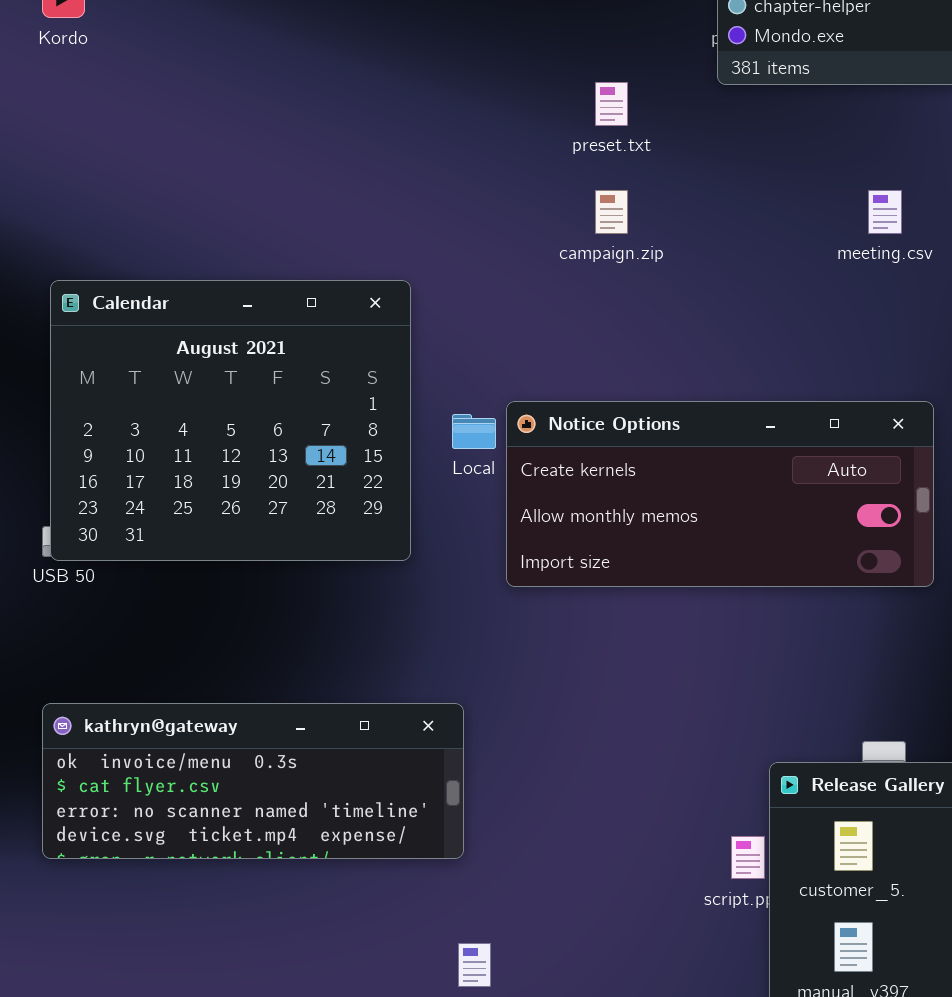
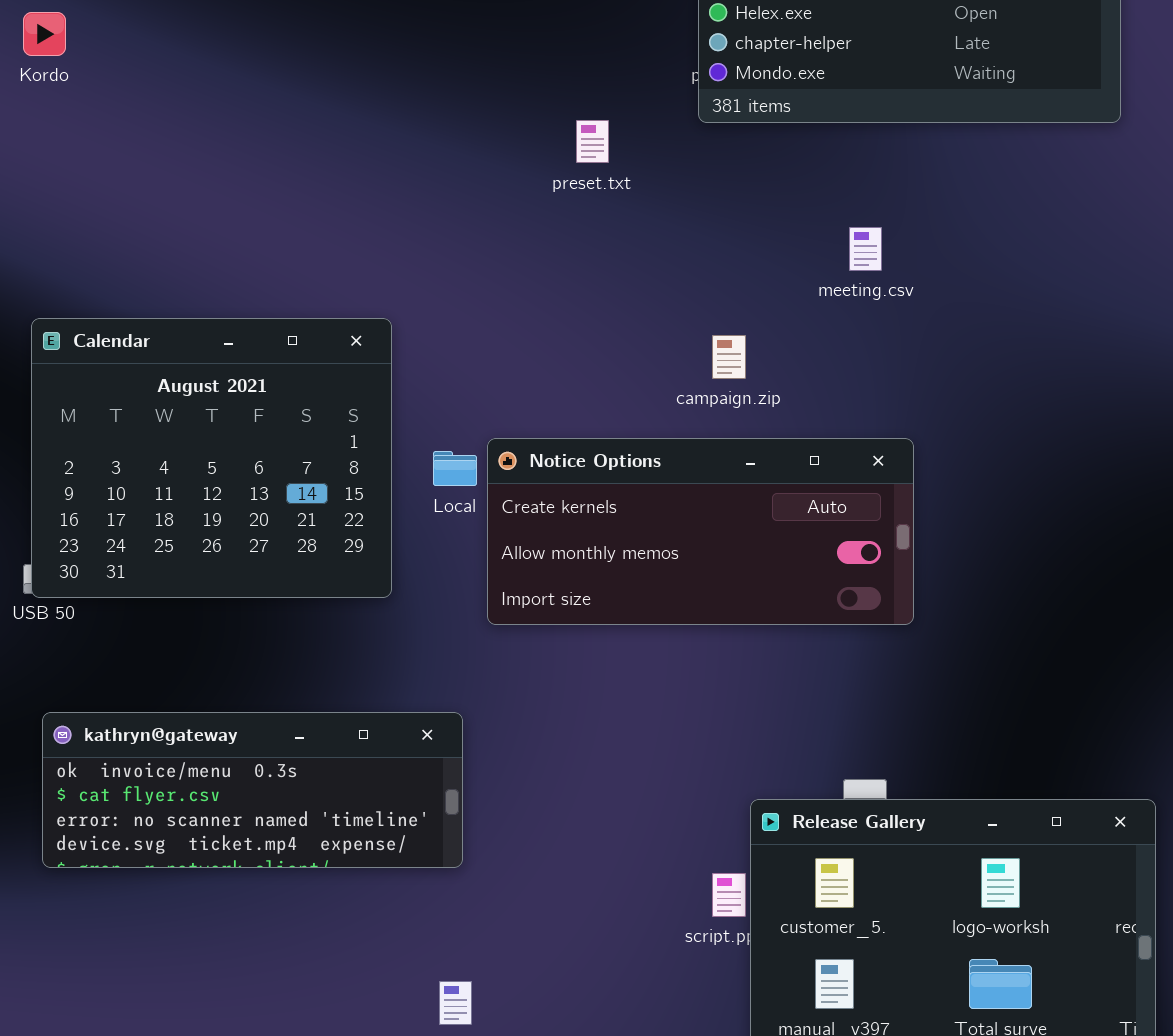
campaign.zip: [595,190,628,234] -> [712,335,746,379], moved
kathryn@gateway: [42,703,464,859] -> [42,712,463,868], moved

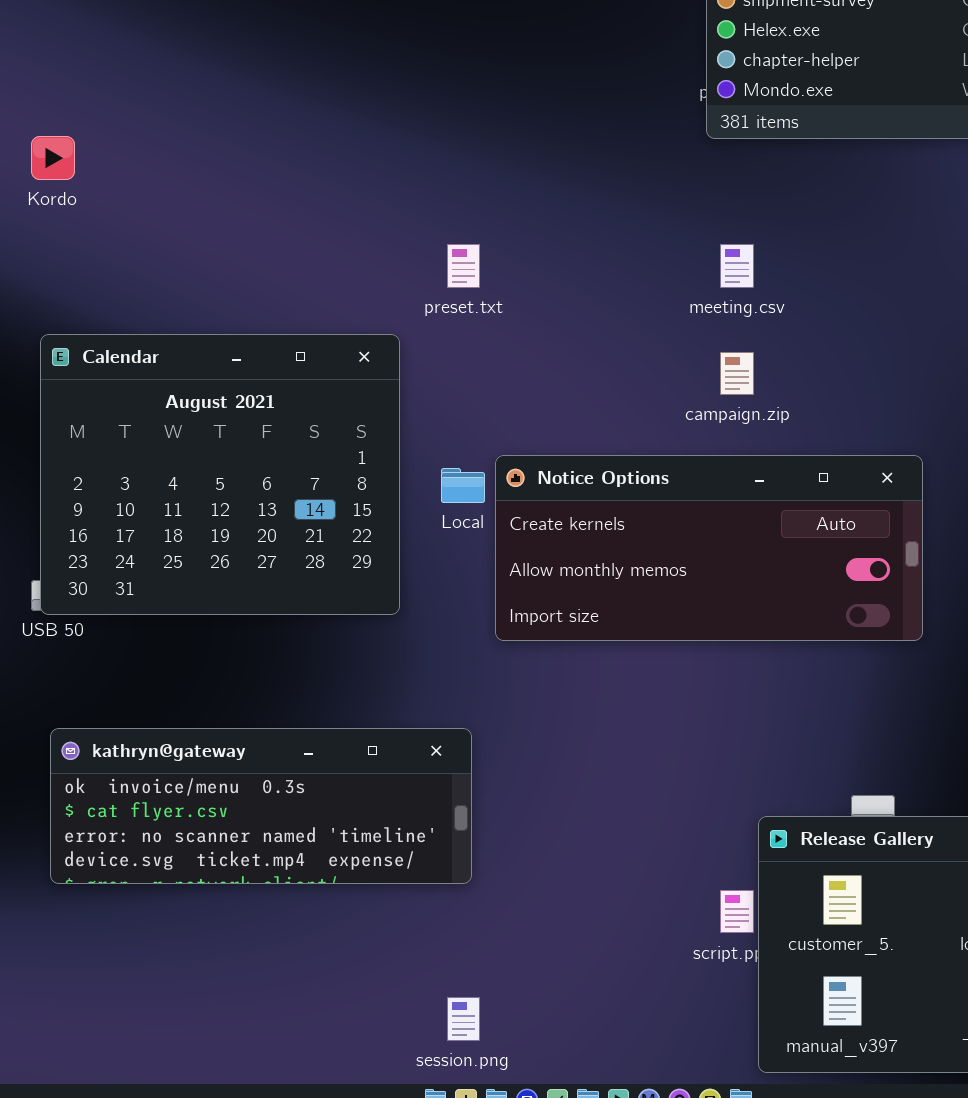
Kordo: [23,12,66,56] -> [31,136,75,180], moved
preset.txt: [576,120,609,163] -> [447,244,480,288], moved
meeting.csv: [849,227,882,271] -> [720,244,754,288], moved

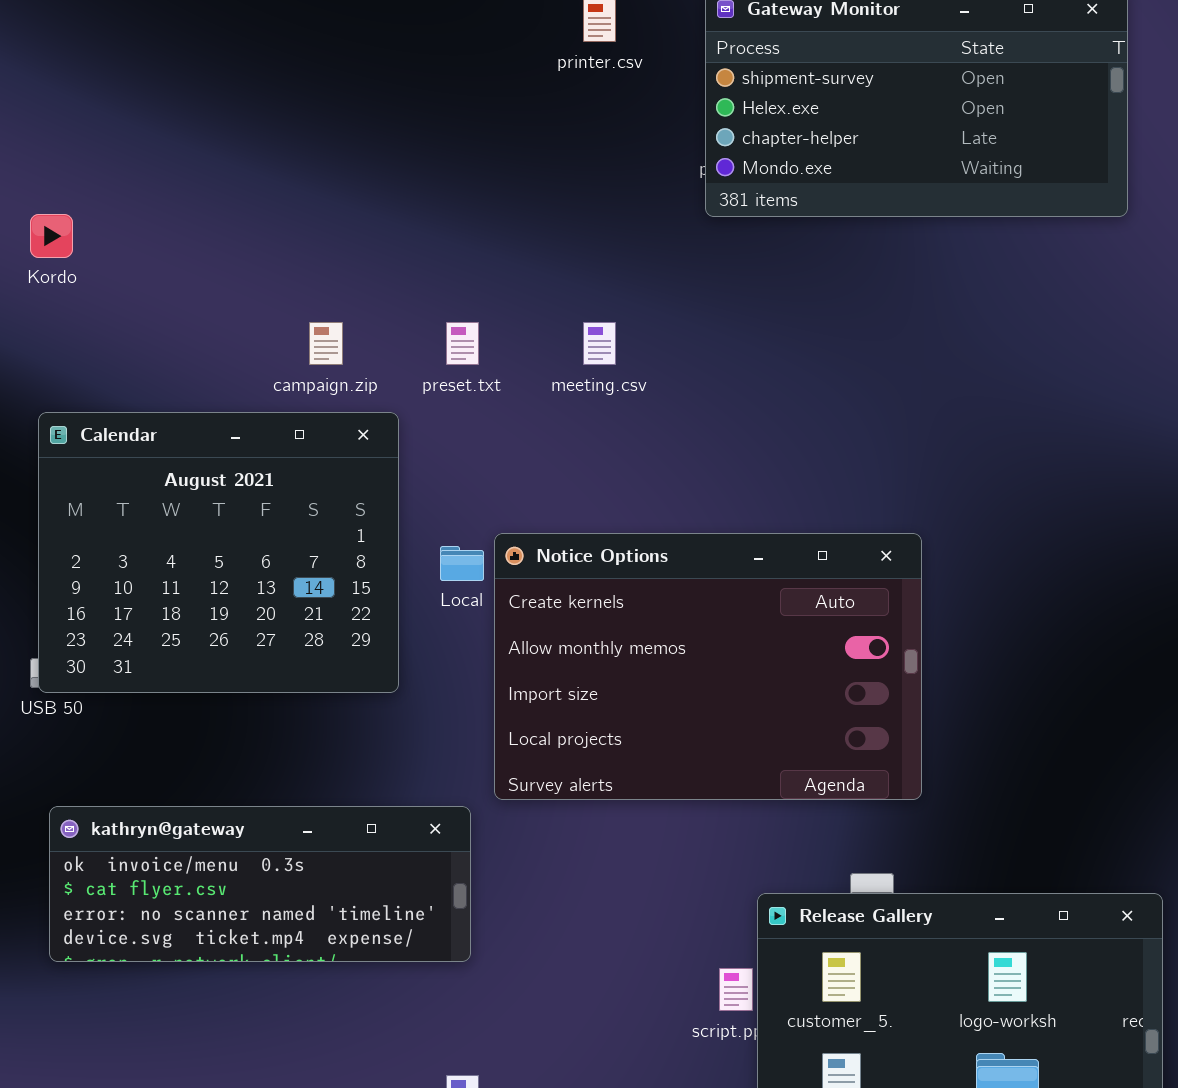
meeting.csv: [720,244,754,288] -> [583,322,616,365], moved
campaign.zip: [720,352,754,395] -> [309,322,343,365], moved
Notice Options: [495,455,923,641] -> [494,533,922,800], resized

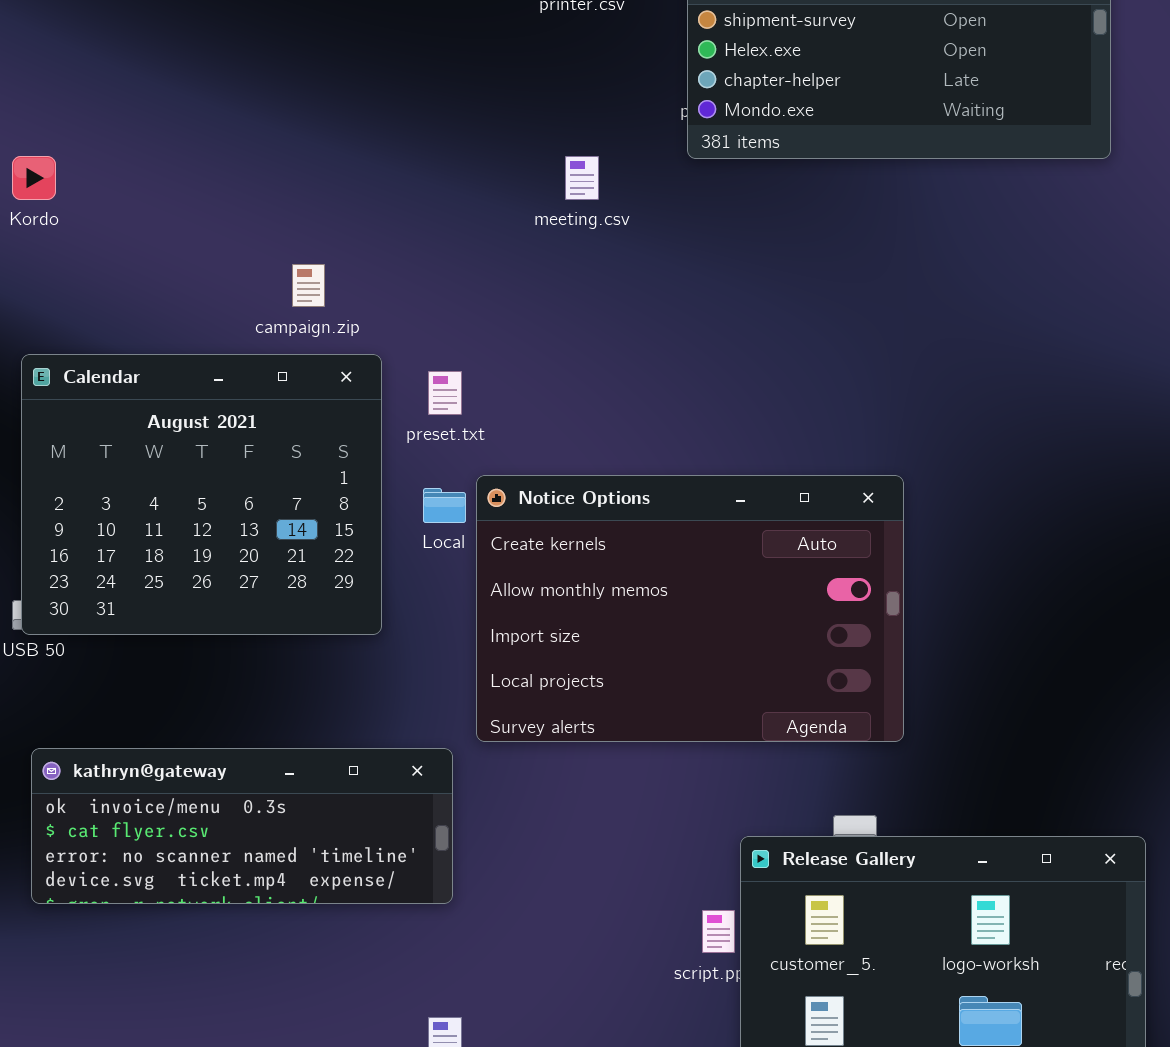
preset.txt: [446,322,479,365] -> [428,371,462,415], moved
meeting.csv: [583,322,616,365] -> [565,156,599,200], moved

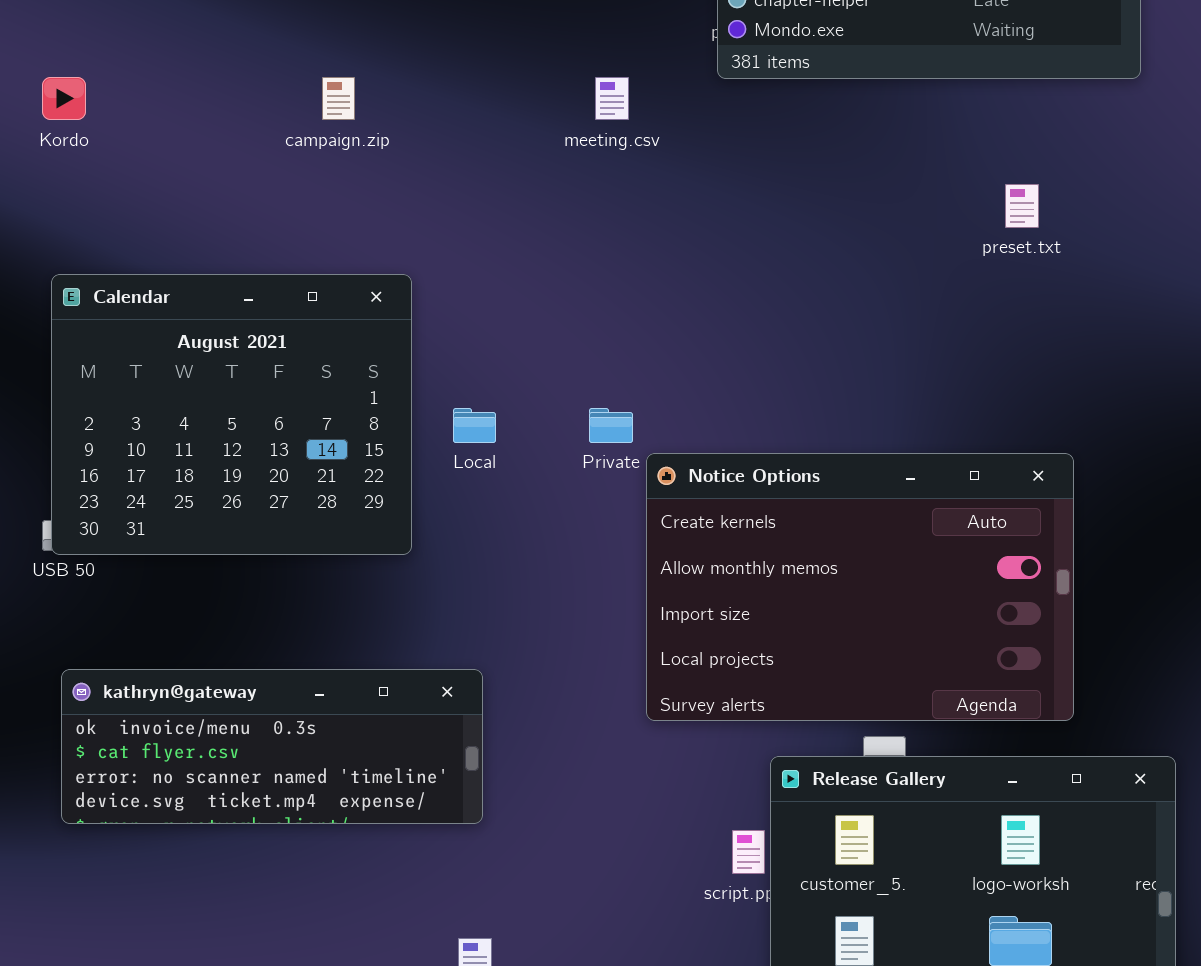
campaign.zip: [292,264,325,307] -> [322,77,355,120], moved
preset.txt: [428,371,462,415] -> [1005,184,1039,228], moved
Notice Options: [476,475,904,742] -> [646,453,1074,721], moved

